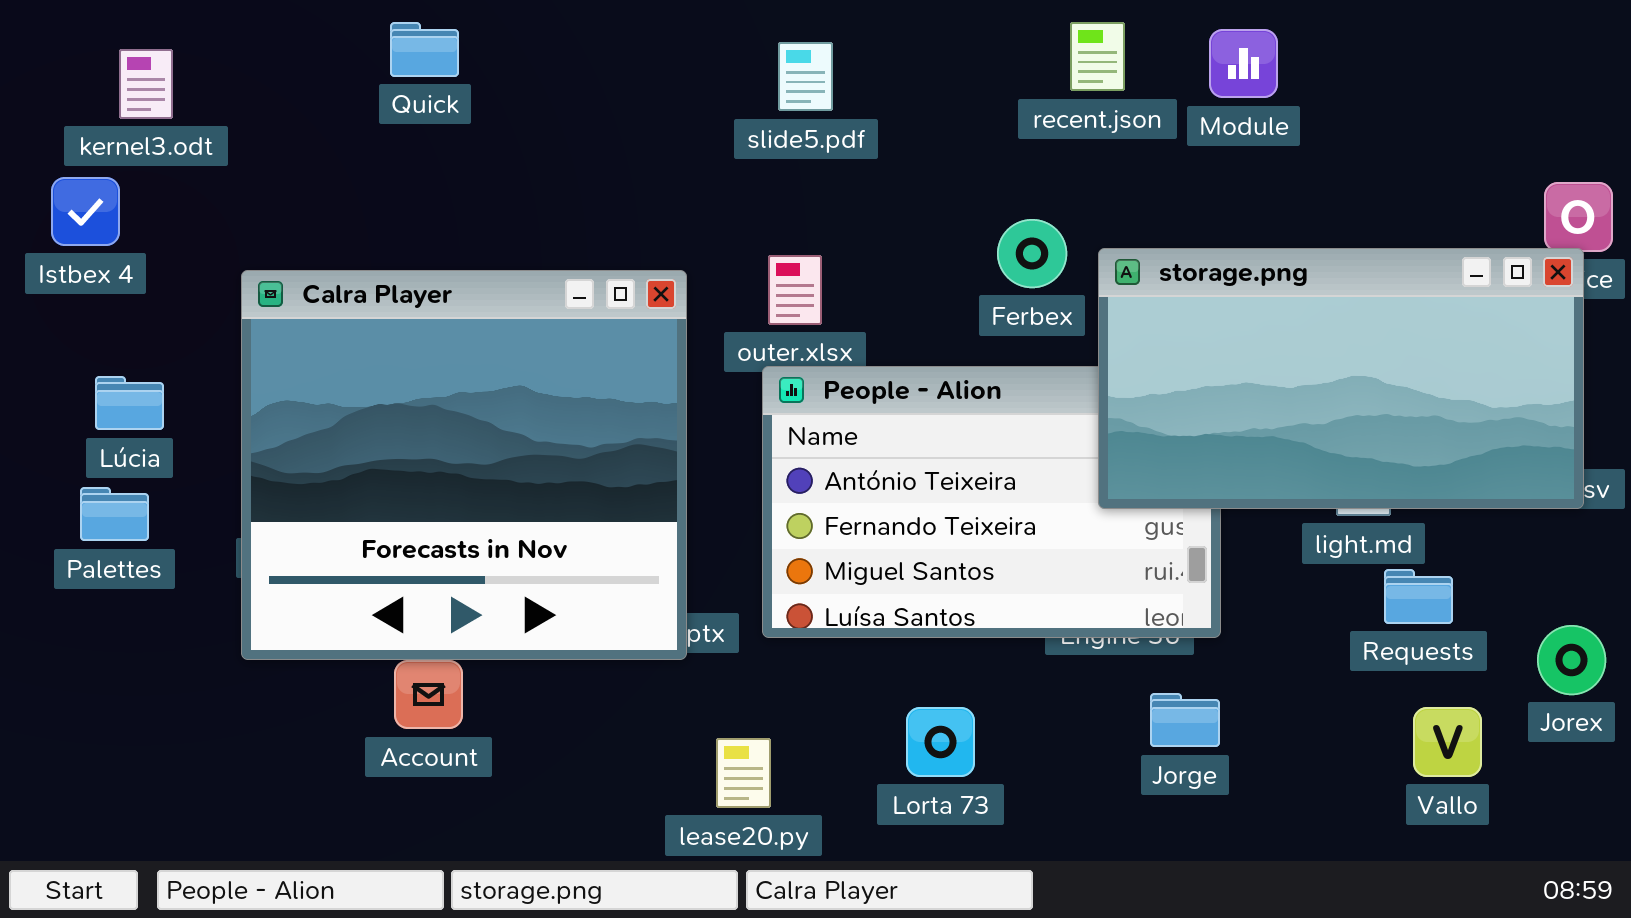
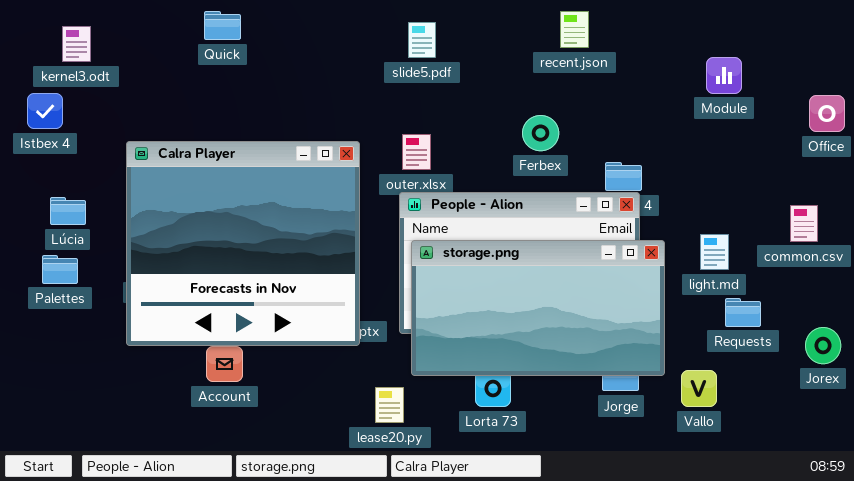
Module: [1209,29,1278,98] -> [706,57,742,94], moved
storage.png: [1098,248,1584,509] -> [411,240,665,376], moved
Vallo: [1413,707,1482,777] -> [681,370,717,407], moved

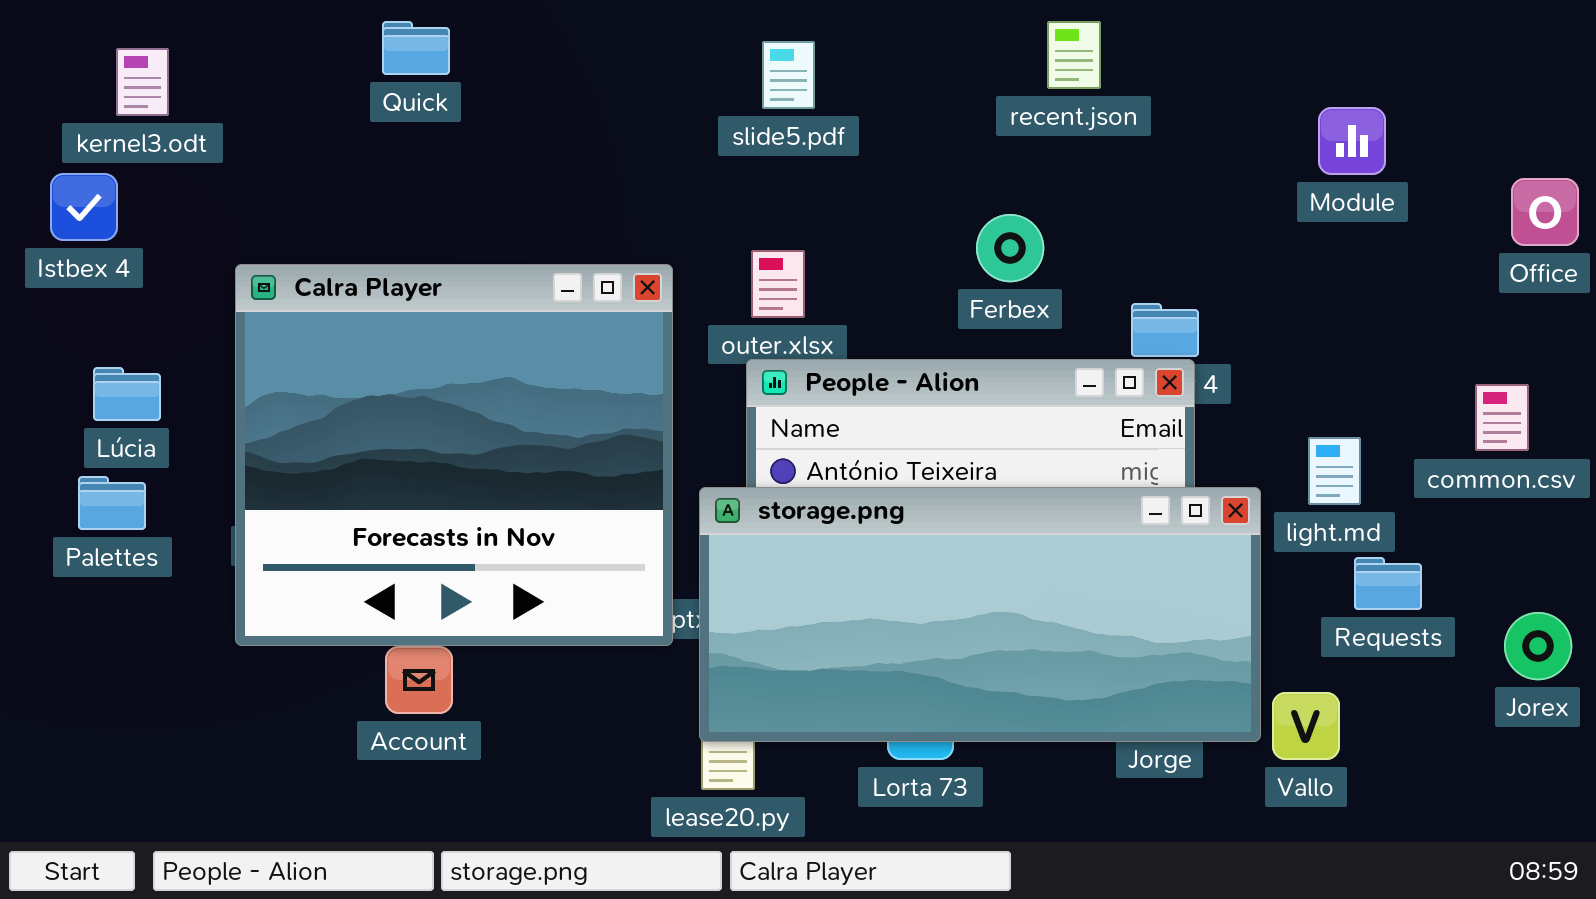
storage.png: [411,240,665,376] -> [699,487,1261,742], moved, resized

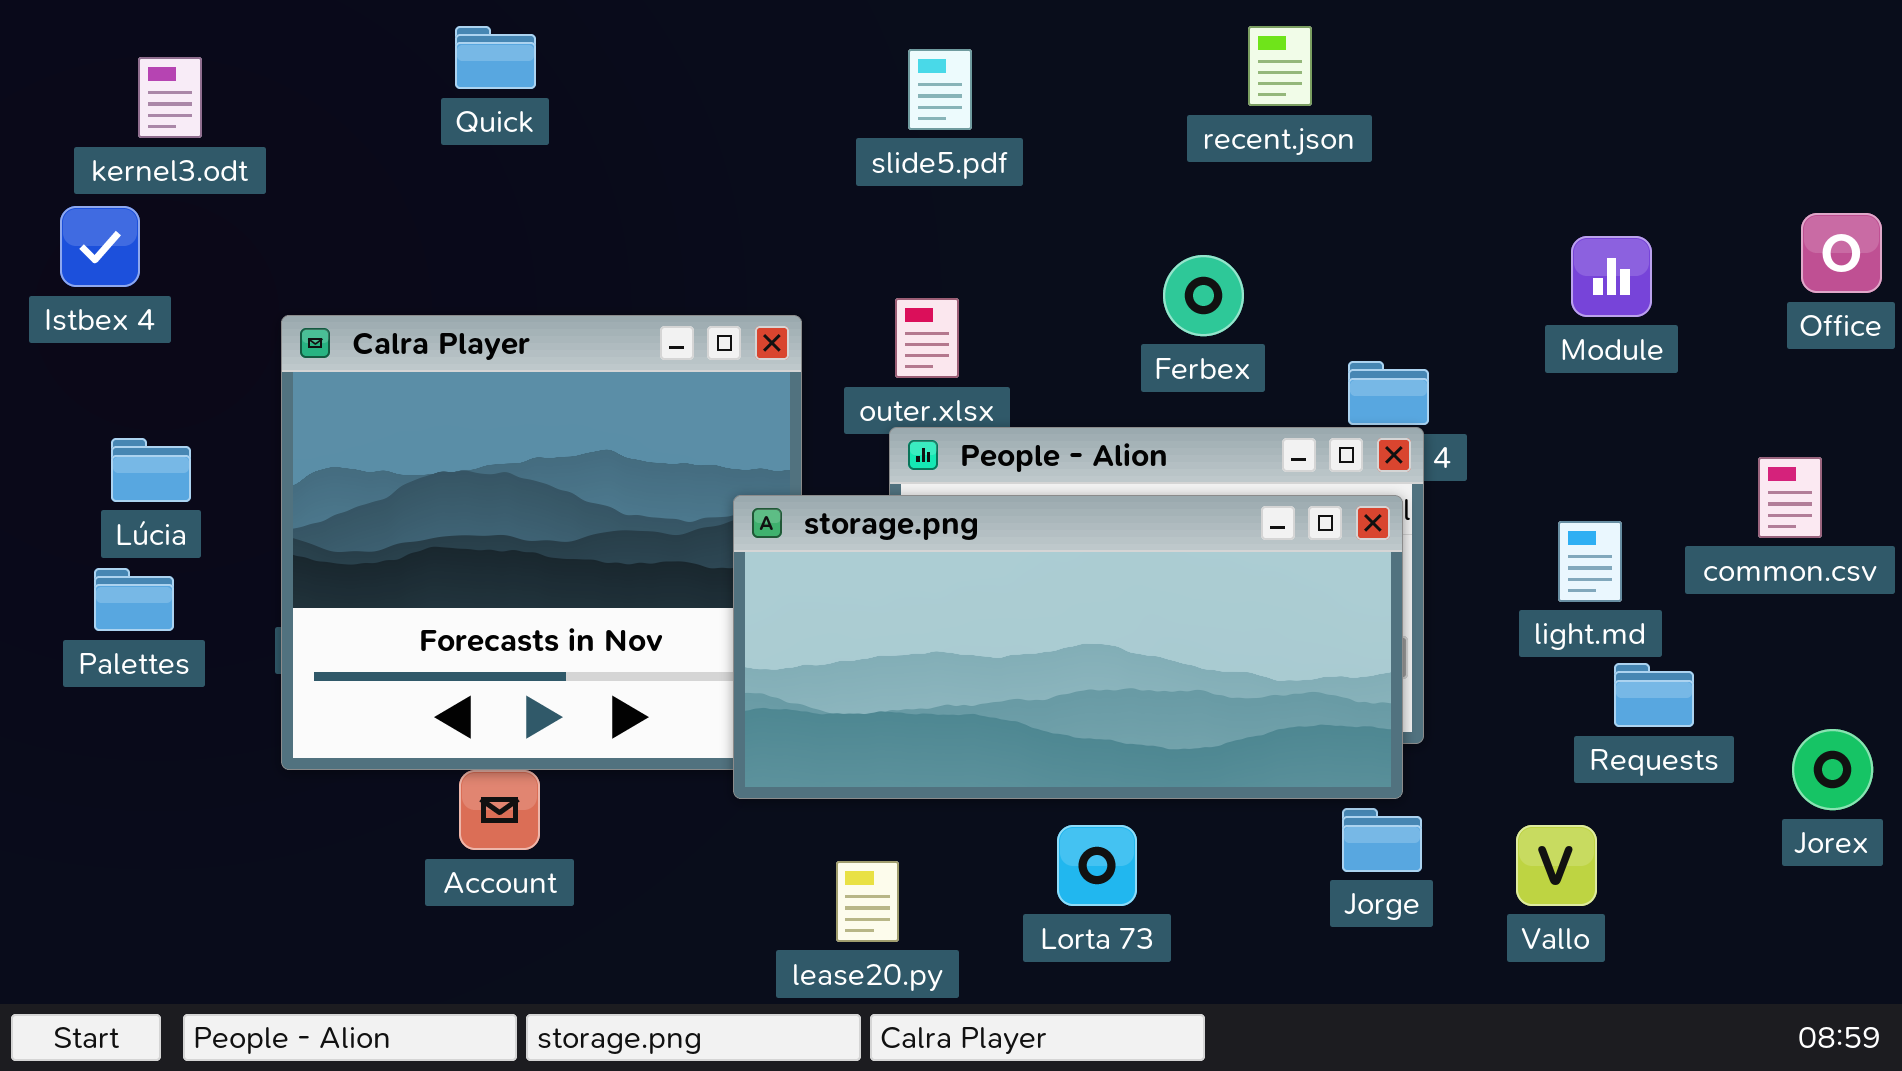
Module: [1318,107,1386,175] -> [1571,236,1652,317], moved
storage.png: [699,487,1261,742] -> [733,495,1403,799], moved

